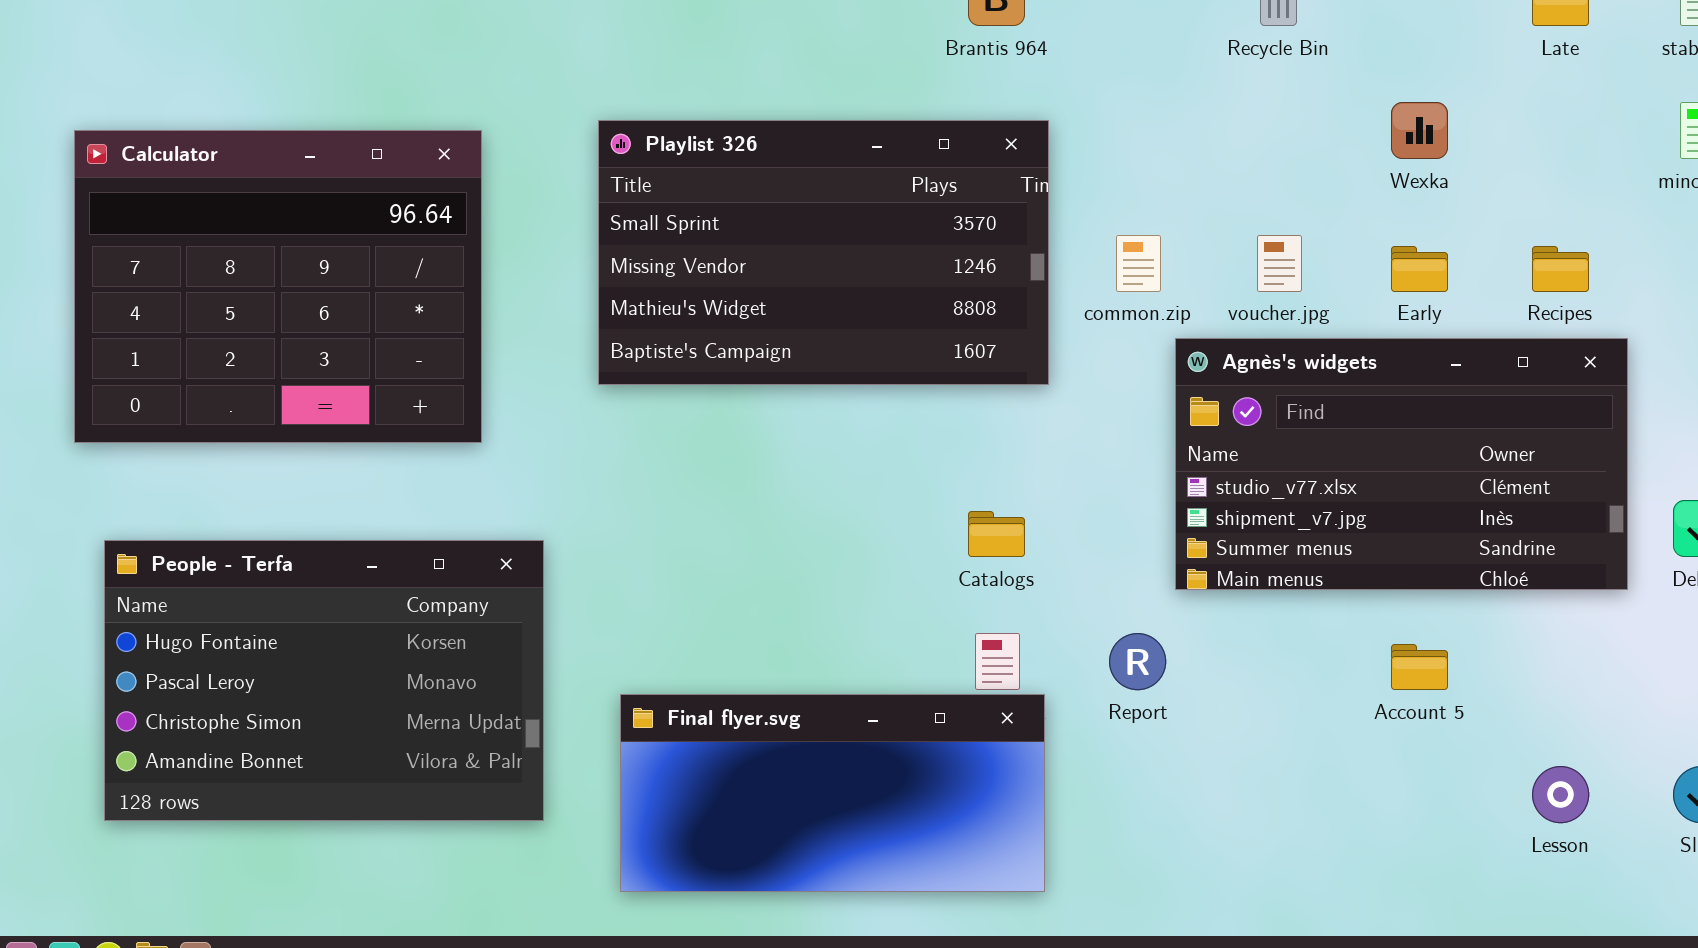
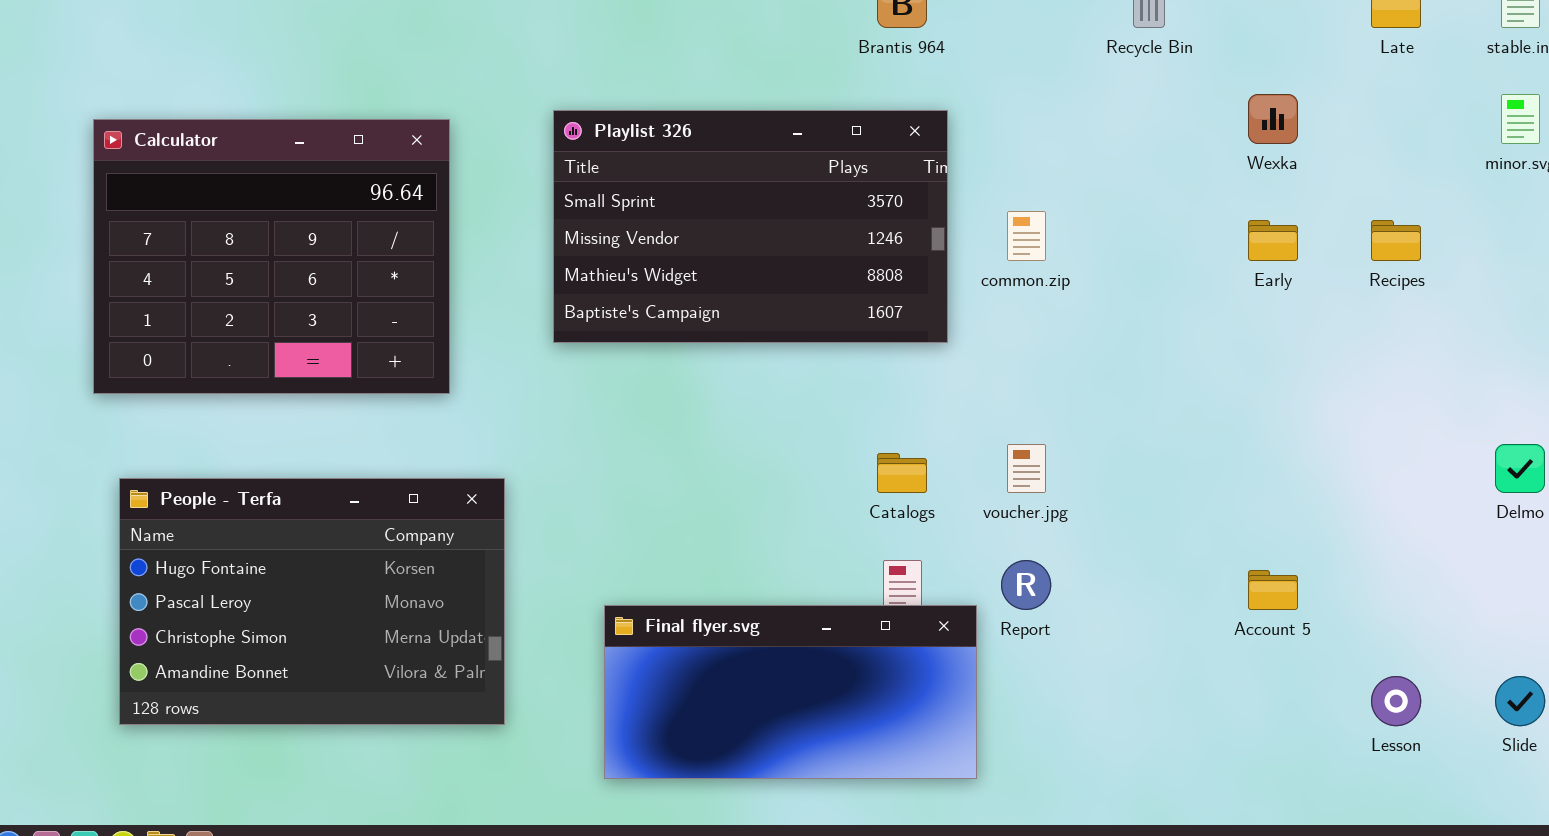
voucher.jpg: [1257,235,1302,292] -> [1007,444,1046,493], moved
Agnès's widgets: [1175,338,1628,590] -> none, closed
Final flyer.svg: [620,694,1045,892] -> [604,605,977,779], moved

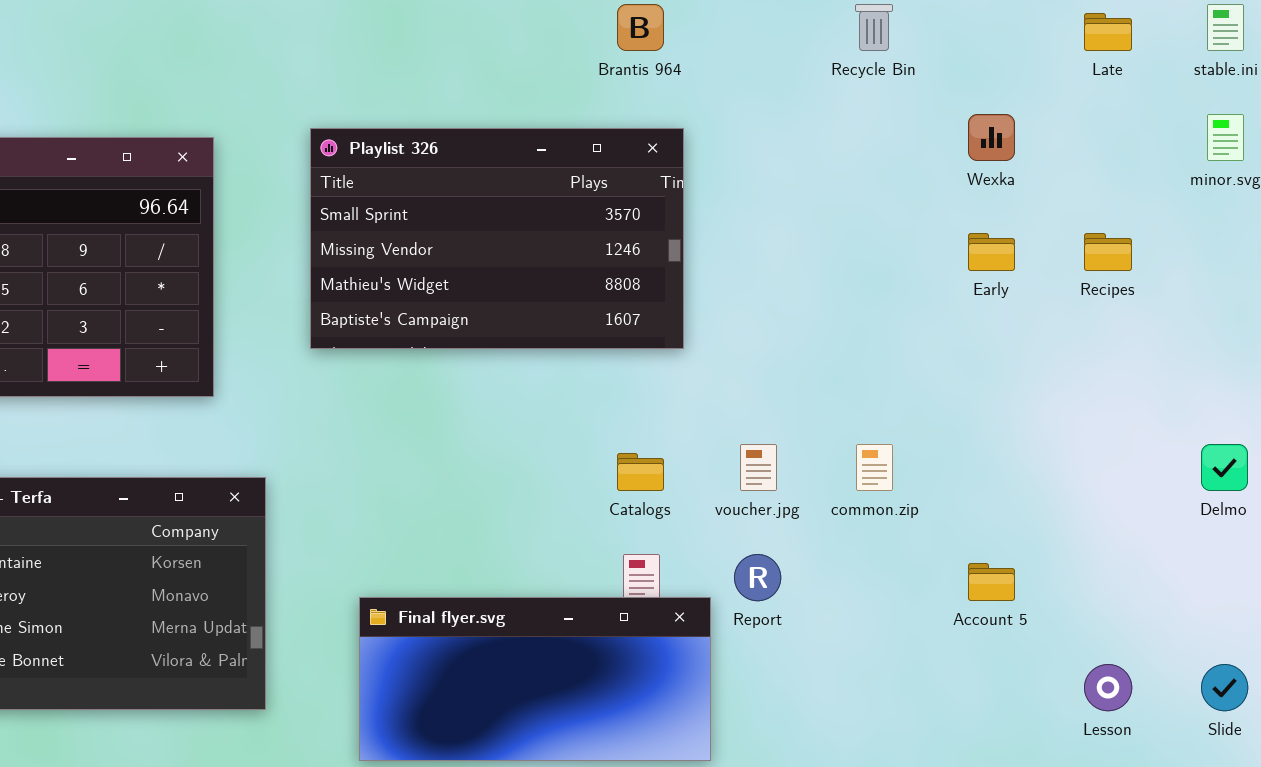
common.zip: [1007,211,1046,261] -> [856,444,893,491], moved

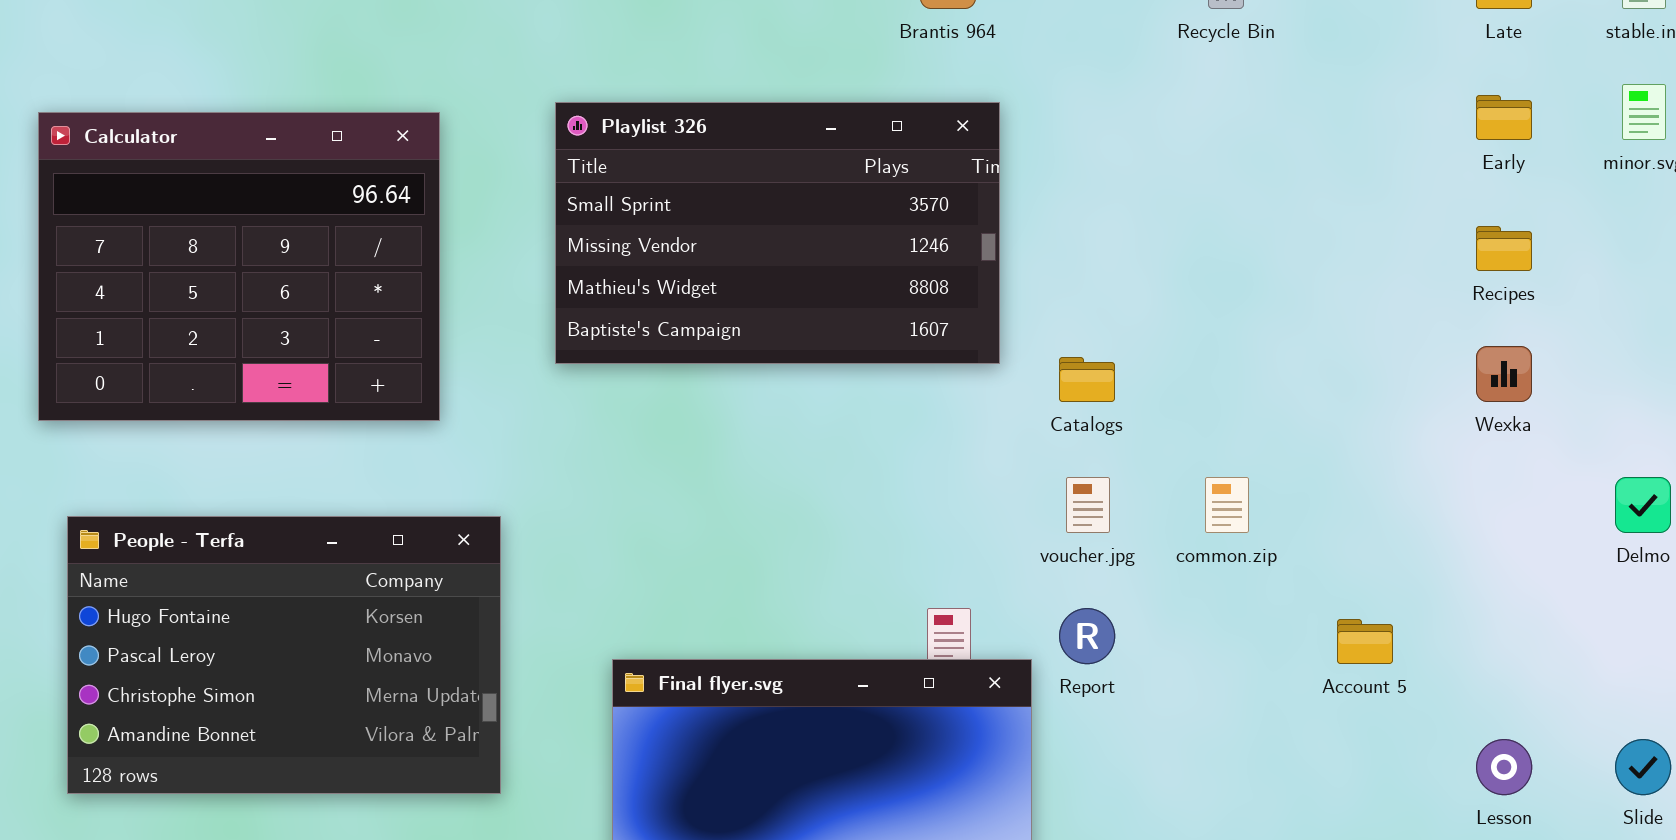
Wexka: [968,114,1015,161] -> [1476,346,1532,402], moved
Early: [968,233,1015,271] -> [1476,95,1532,140], moved
Catalogs: [617,453,664,491] -> [1059,357,1115,402], moved

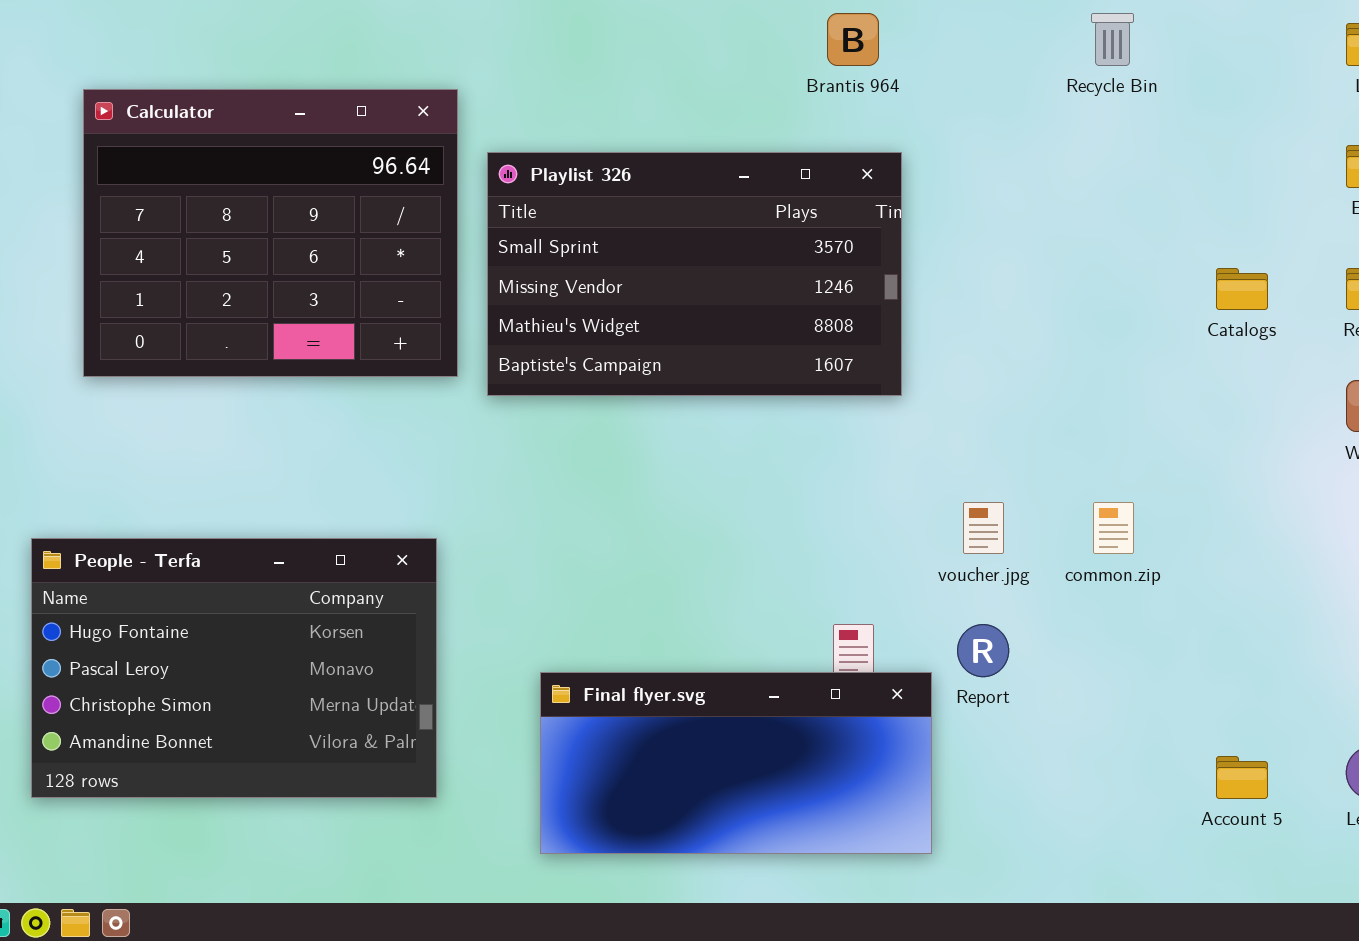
Calculator: [38,112,440,421] -> [83,89,458,377], moved
Catalogs: [1059,357,1115,402] -> [1216,268,1268,310], moved
Account 5: [1337,619,1393,664] -> [1216,756,1268,799], moved

